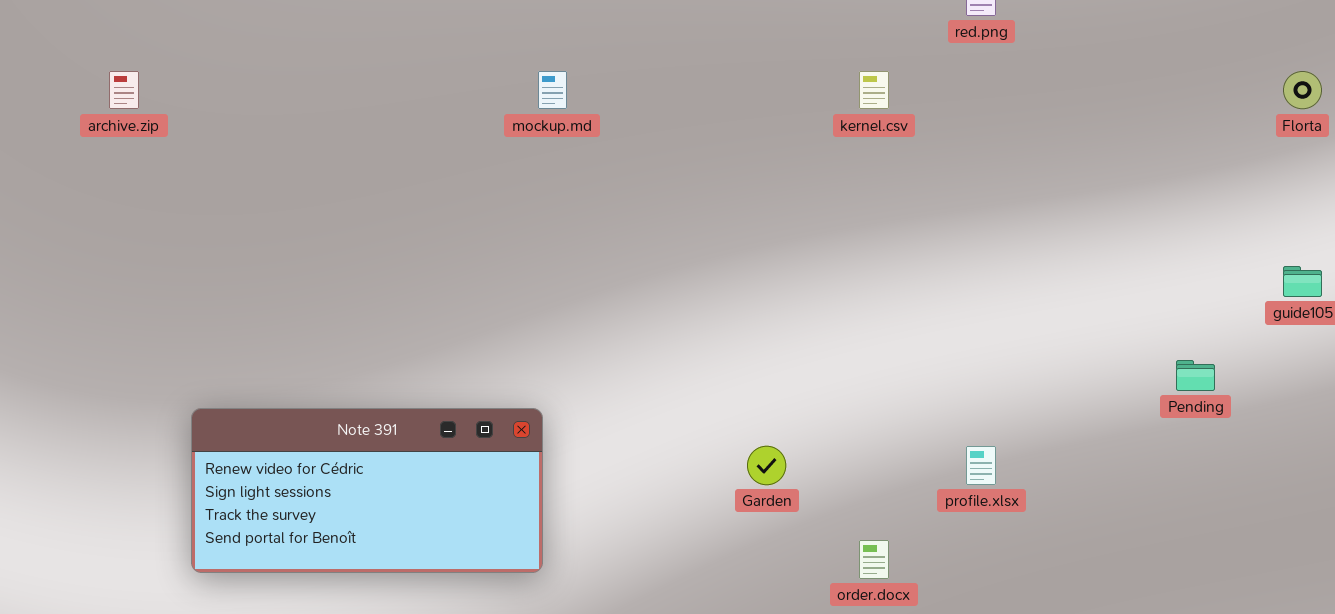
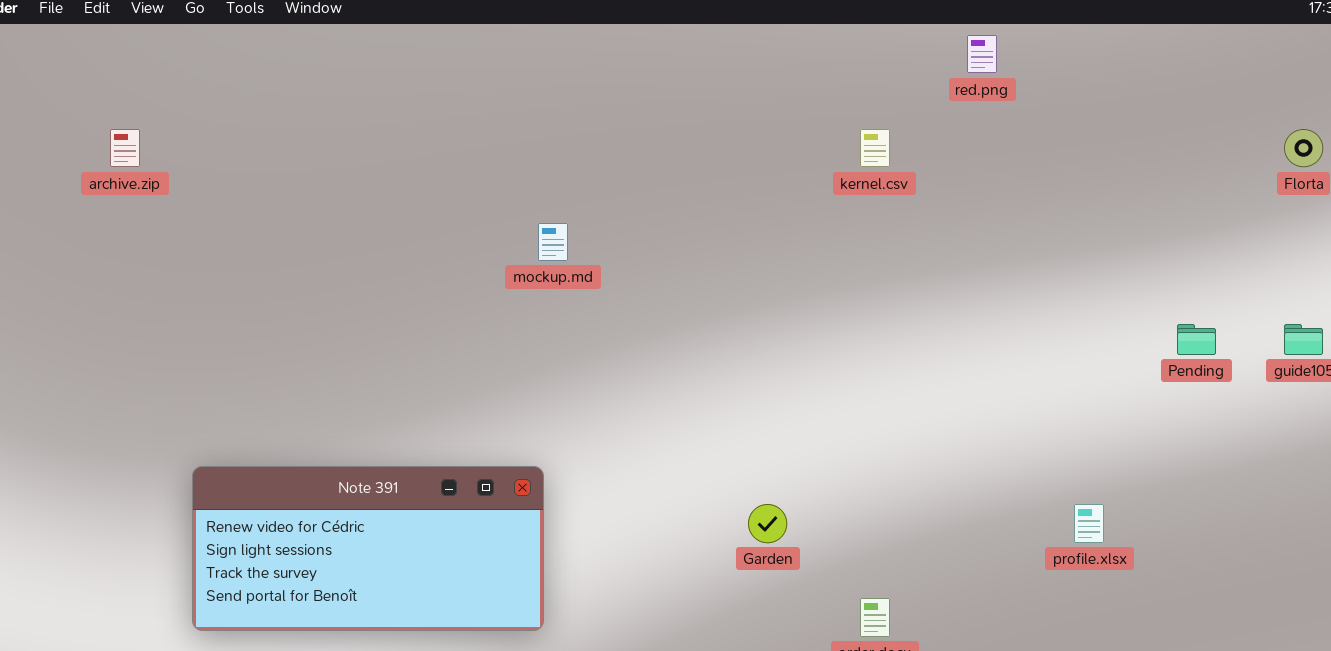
mockup.md: [538,71,567,109] -> [538,223,568,261], moved
Pending: [1176,360,1215,391] -> [1177,324,1216,355], moved
profile.xlsx: [966,446,996,485] -> [1074,504,1104,543], moved

